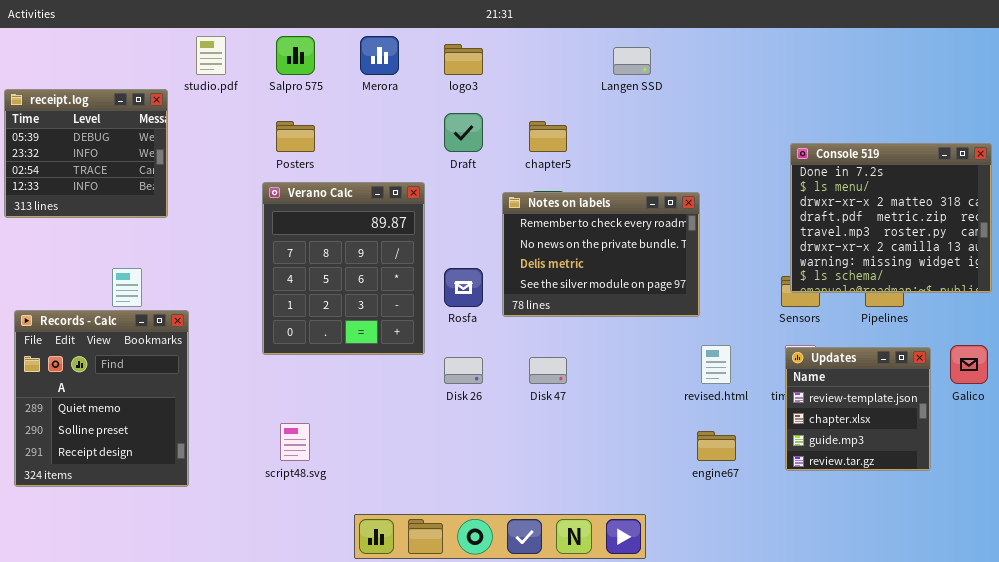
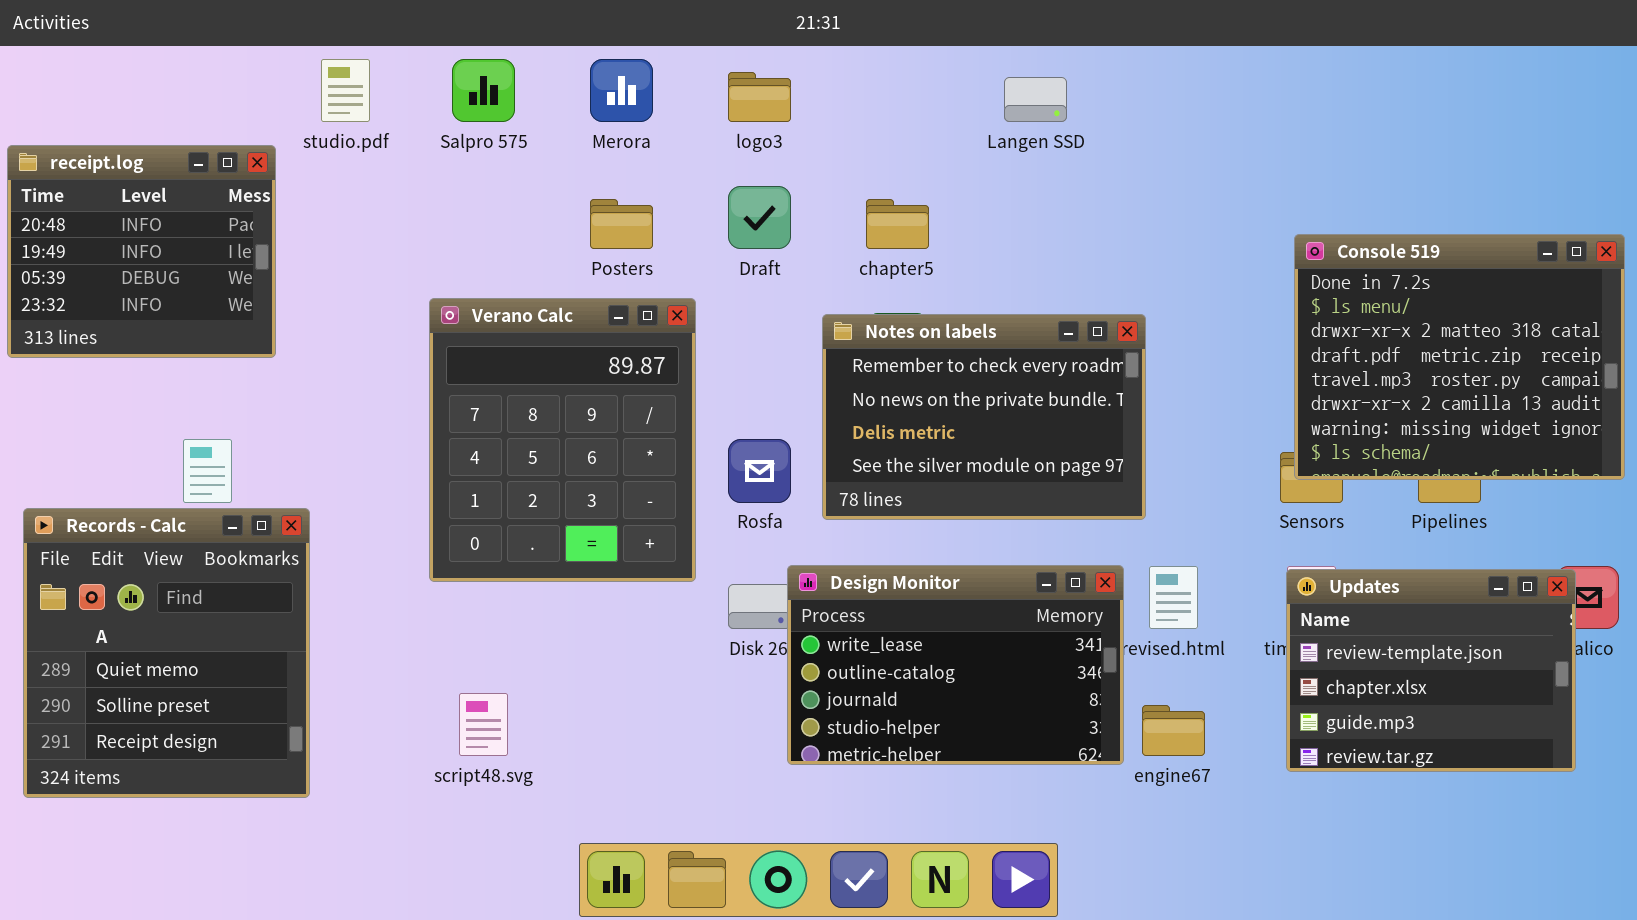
receipt.log: [4,89,168,218] -> [7,145,276,358], scrolled up 2 rows
Posters: [276,121,315,152] -> [590,199,653,249], moved
Design Monitor: none -> [787,565,1124,765], opened
Updates: [785,347,931,471] -> [1286,569,1576,772], resized

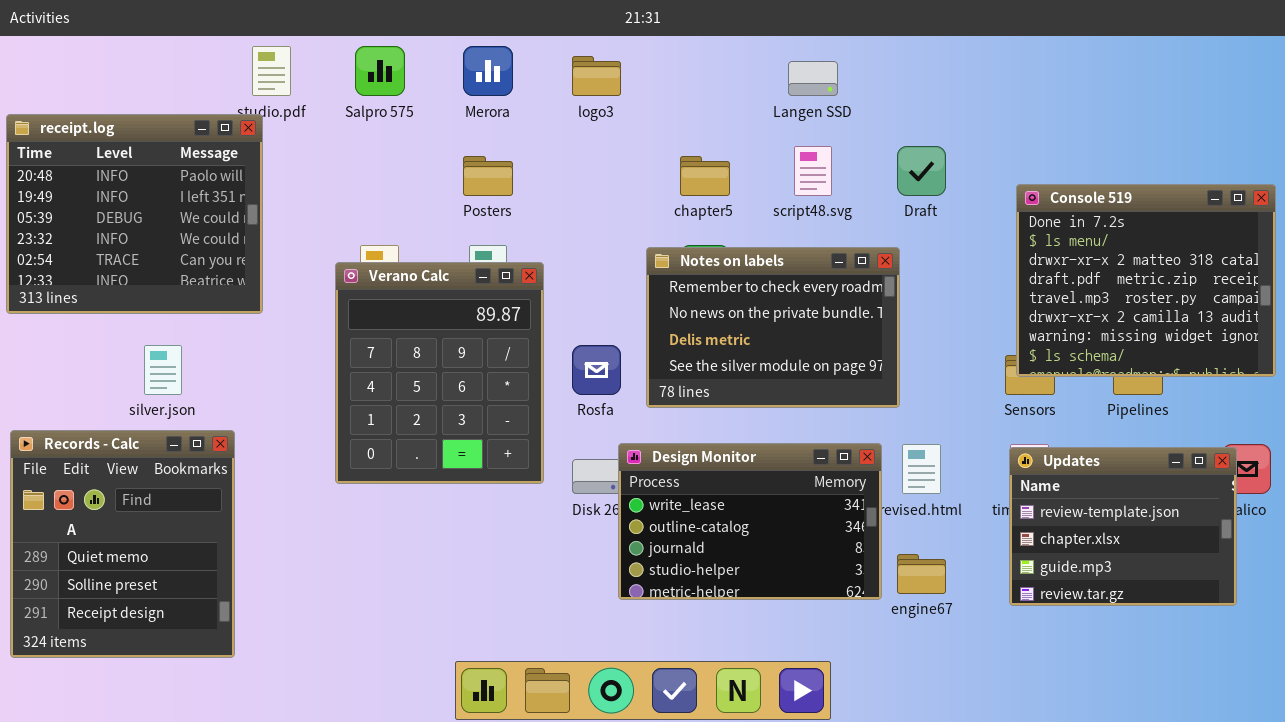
receipt.log: [7,145,276,358] -> [6,114,263,314], resized
Draft: [728,186,791,249] -> [897,146,946,196], moved
Verano Calc: [429,298,696,582] -> [335,262,544,484], moved
Records - Calc: [23,508,310,798] -> [10,430,235,658], moved
script48.svg: [459,693,508,756] -> [794,146,832,196], moved

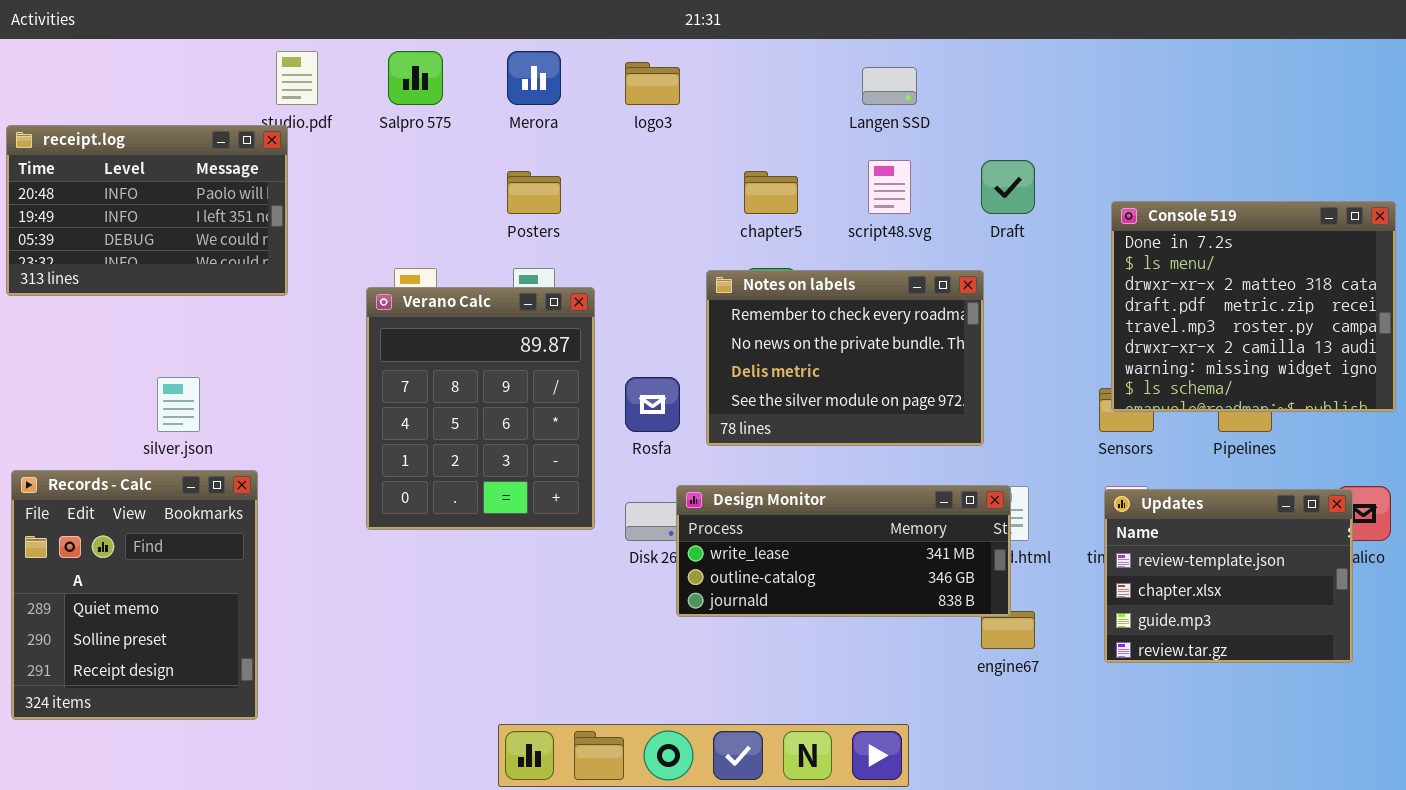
receipt.log: [6,114,263,314] -> [6,125,288,296], resized
Design Monitor: [618,443,882,600] -> [676,485,1011,617], resized

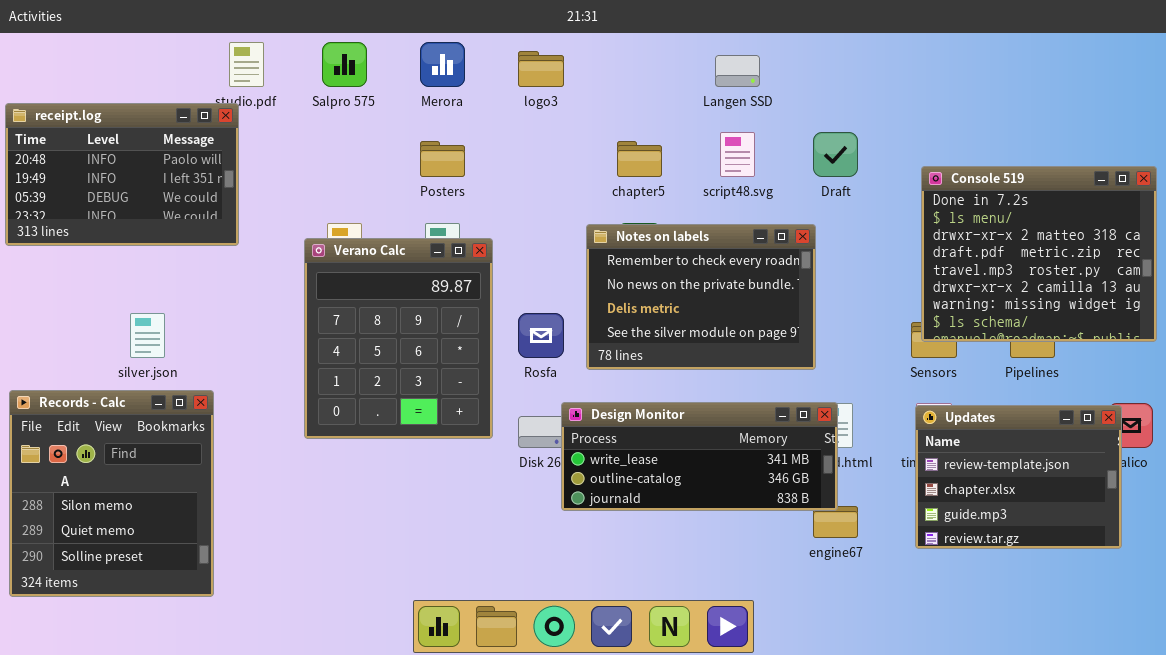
Records - Calc: [11,470,258,720] -> [9,390,214,597], scrolled up 1 row

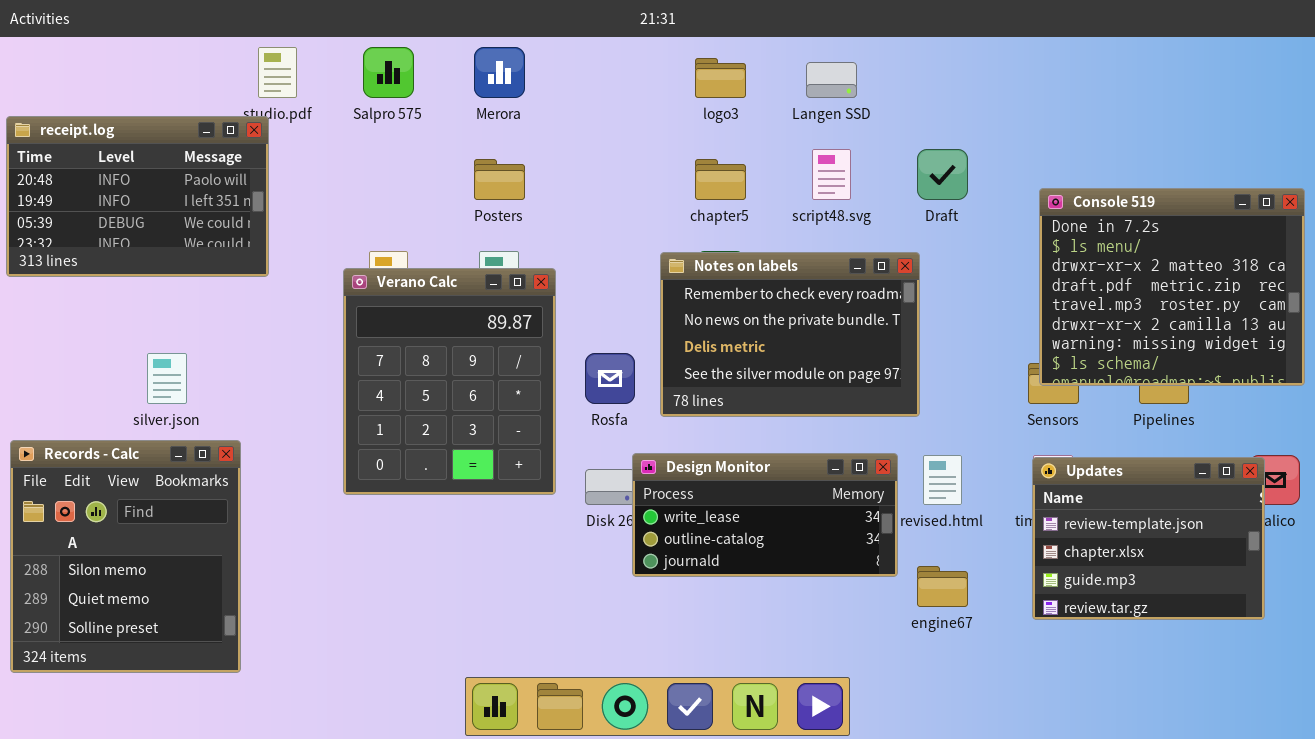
logo3: [518,51,564,87] -> [695,58,746,98], moved
Design Monitor: [561,402,838,511] -> [632,453,898,577], resized

